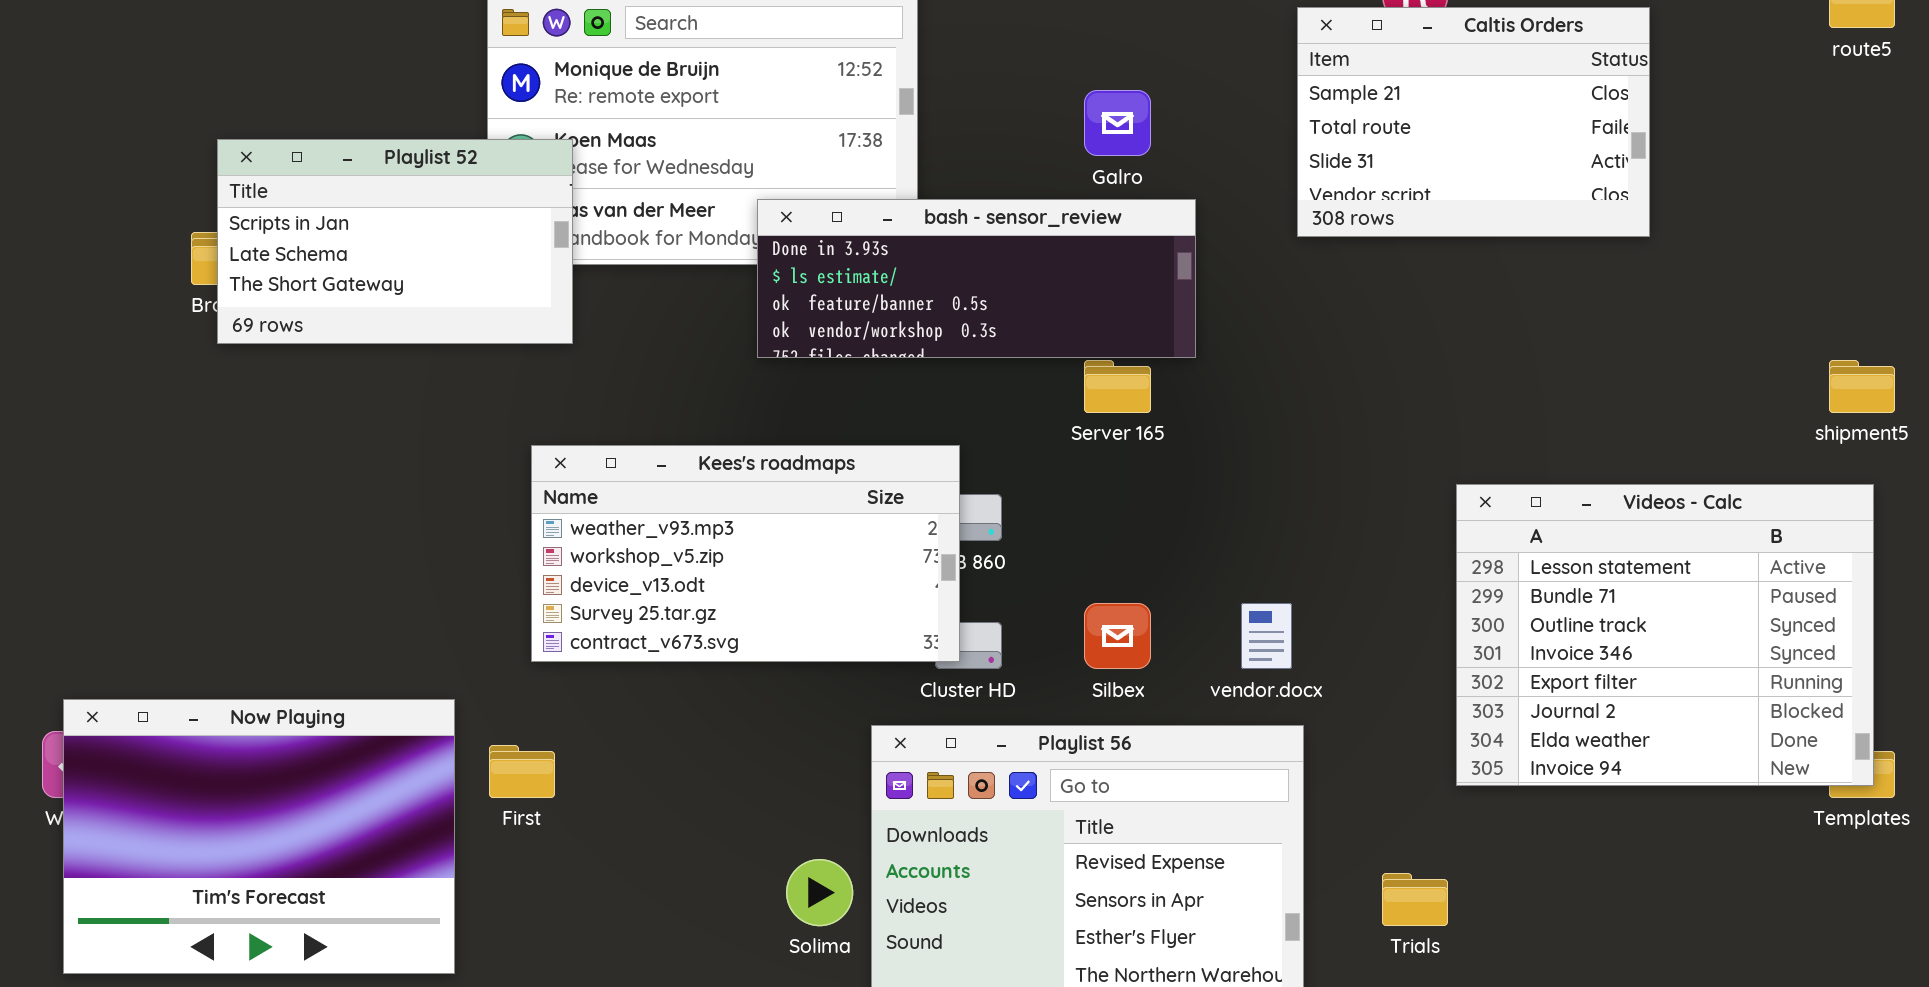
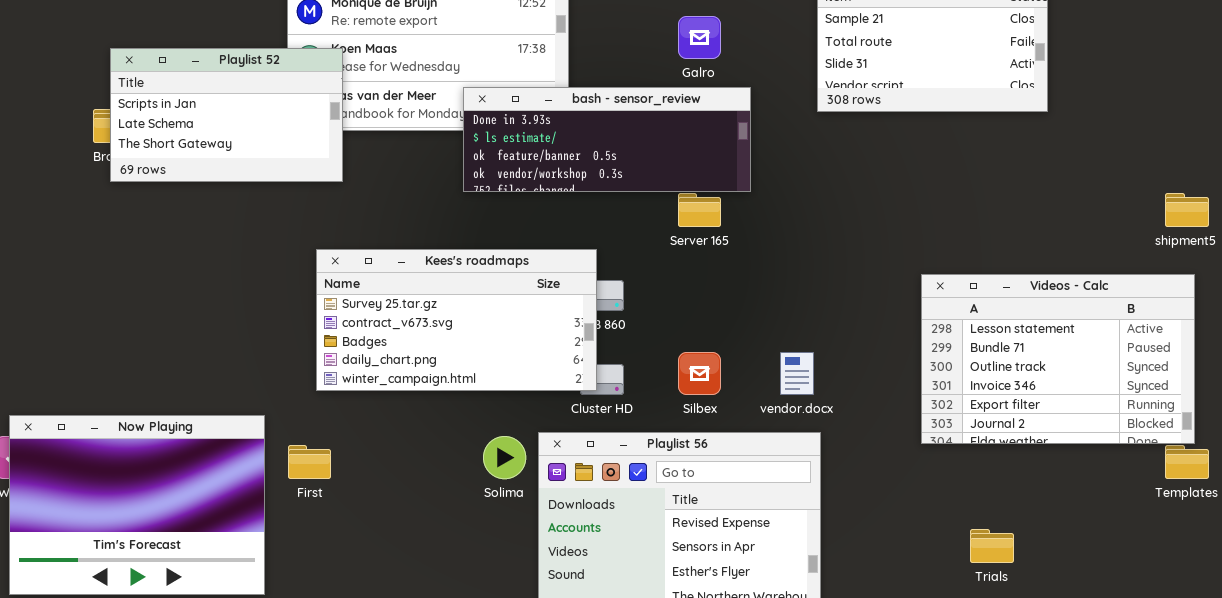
Kees's roadmaps: [531,445,960,662] -> [316,249,597,391], scrolled down 3 rows
Videos - Calc: [1456,484,1874,786] -> [921,274,1195,444], resized
Solima: [786,859,853,926] -> [483,436,526,479], moved
Trials: [1382,873,1448,926] -> [970,529,1014,563], moved

